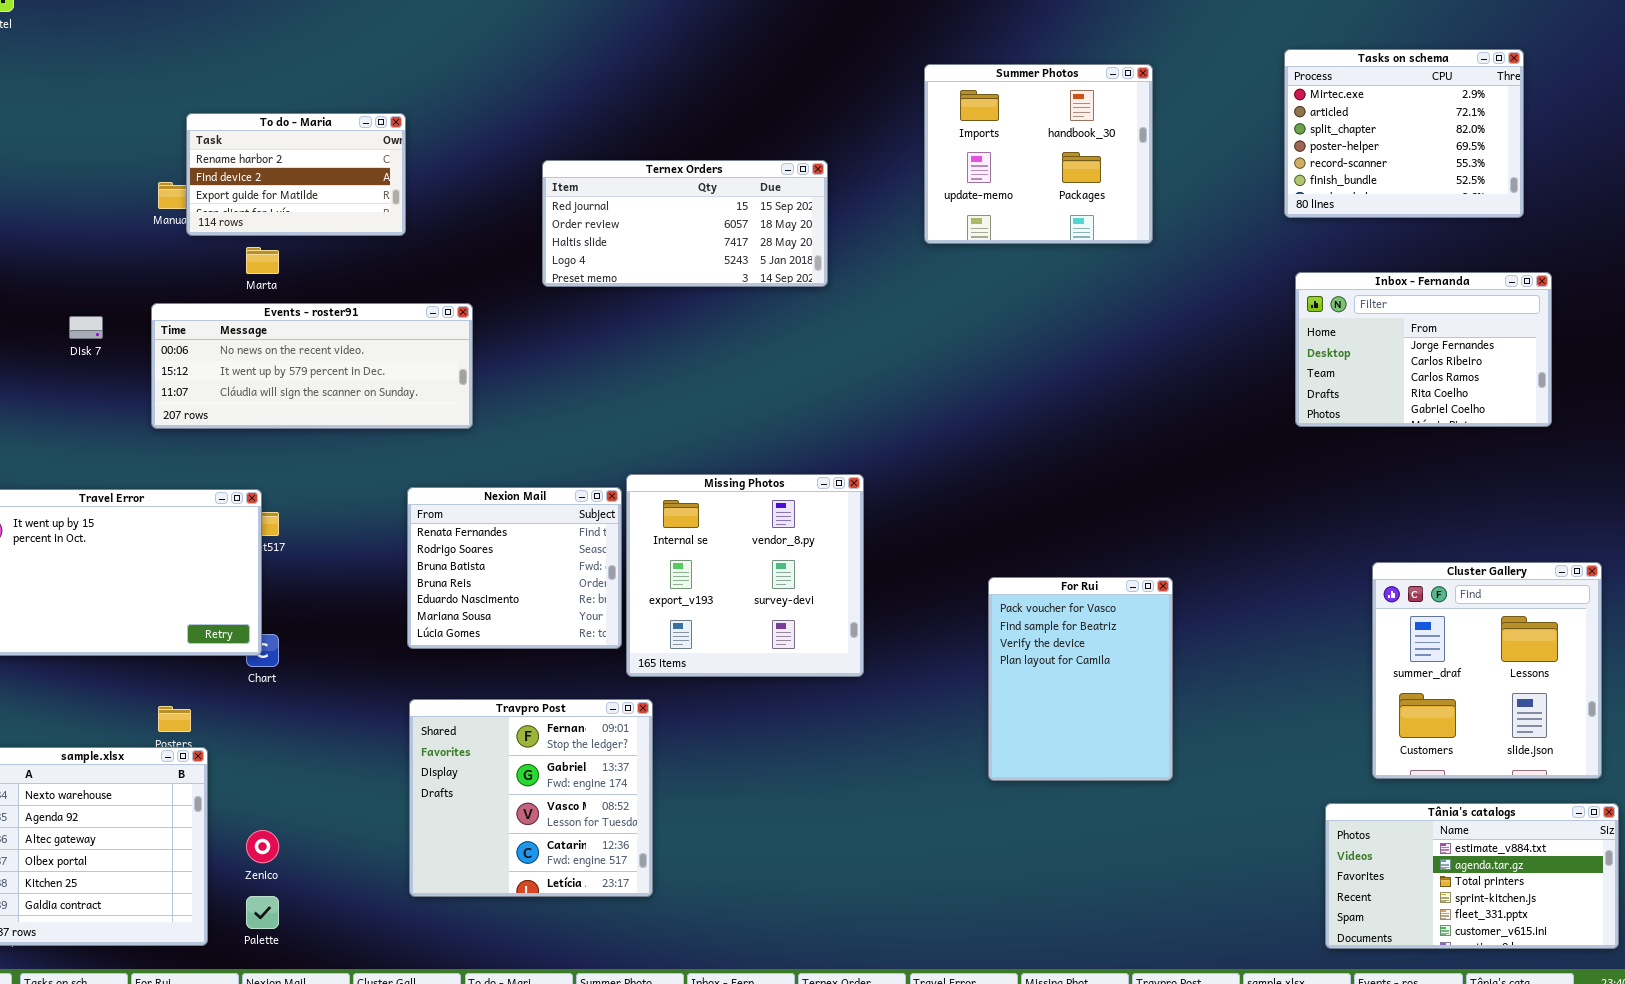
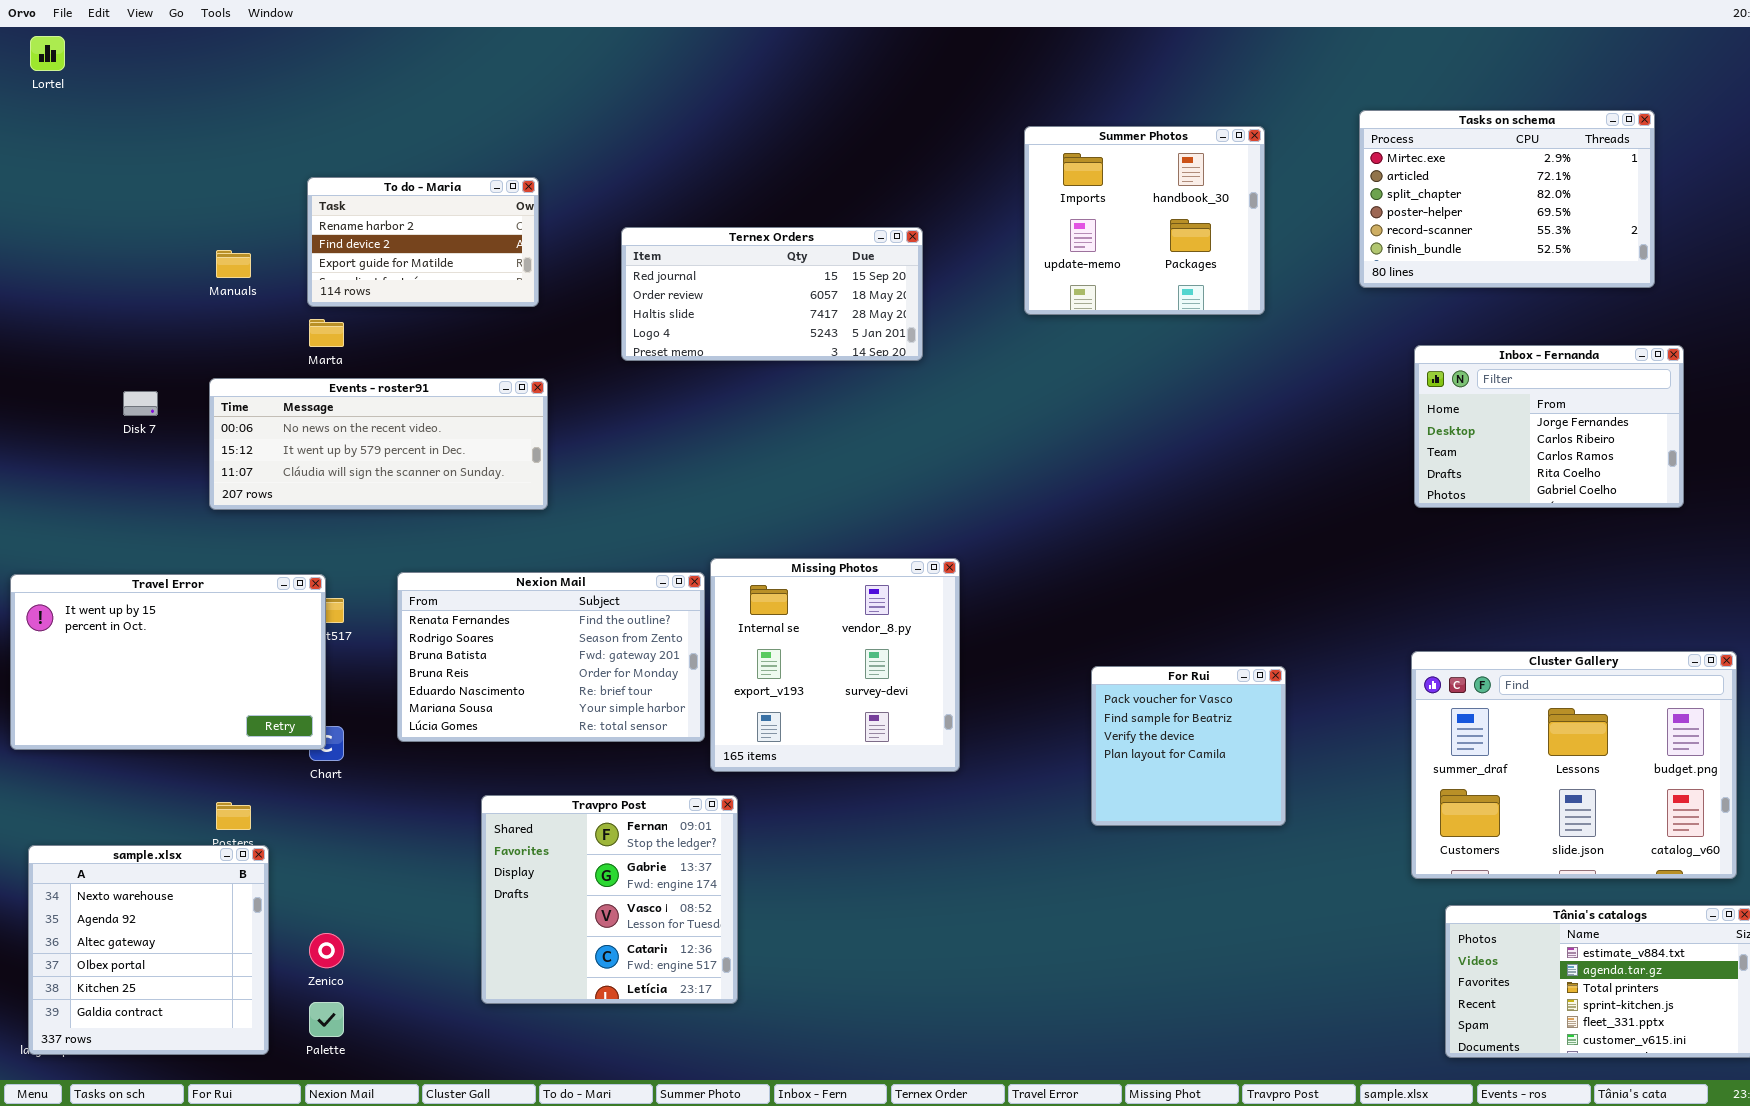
Tasks on schema: [1284,49,1524,218] -> [1359,110,1655,288], resized
To do - Maria: [186,113,406,236] -> [307,177,539,307], moved
Nexion Mail: [407,487,622,649] -> [397,572,705,742], resized
Cluster Gallery: [1372,562,1602,779] -> [1411,651,1737,879], resized
For Rui: [988,577,1173,781] -> [1091,666,1286,826], resized

